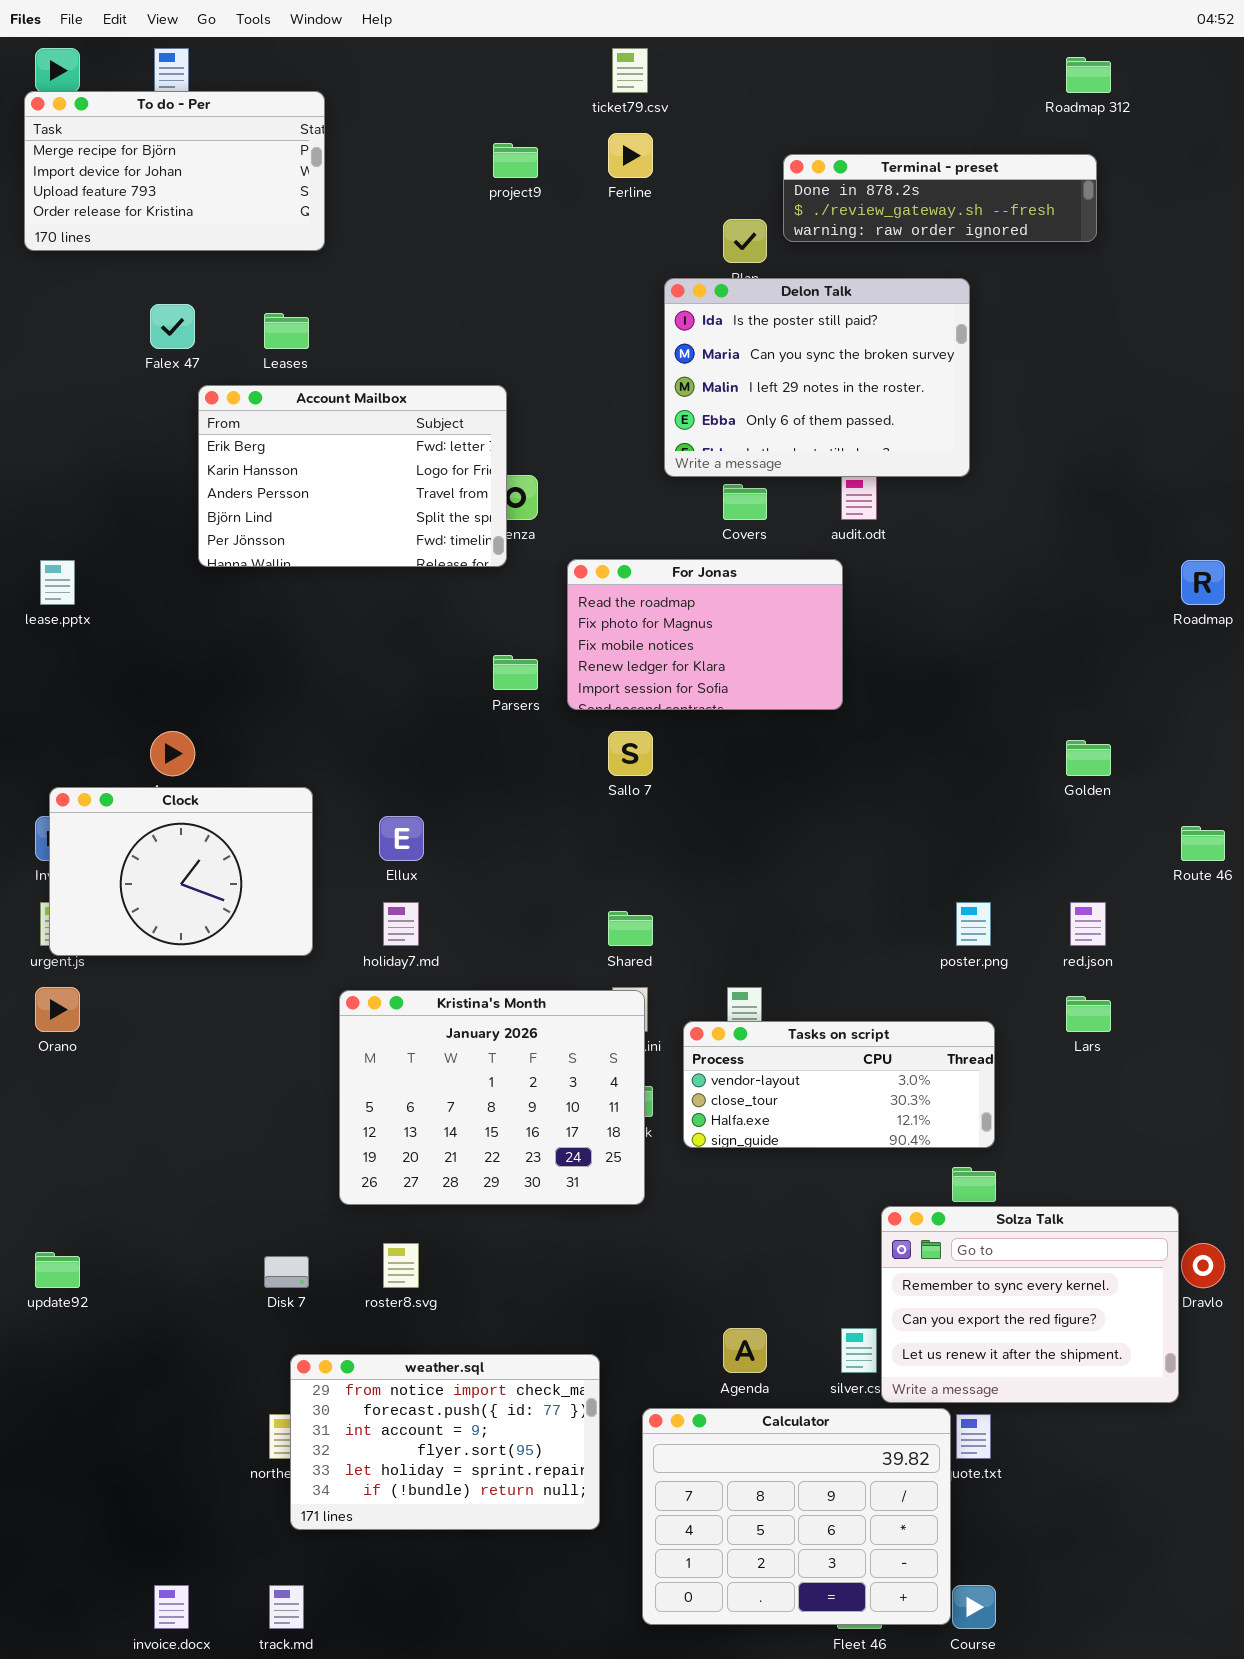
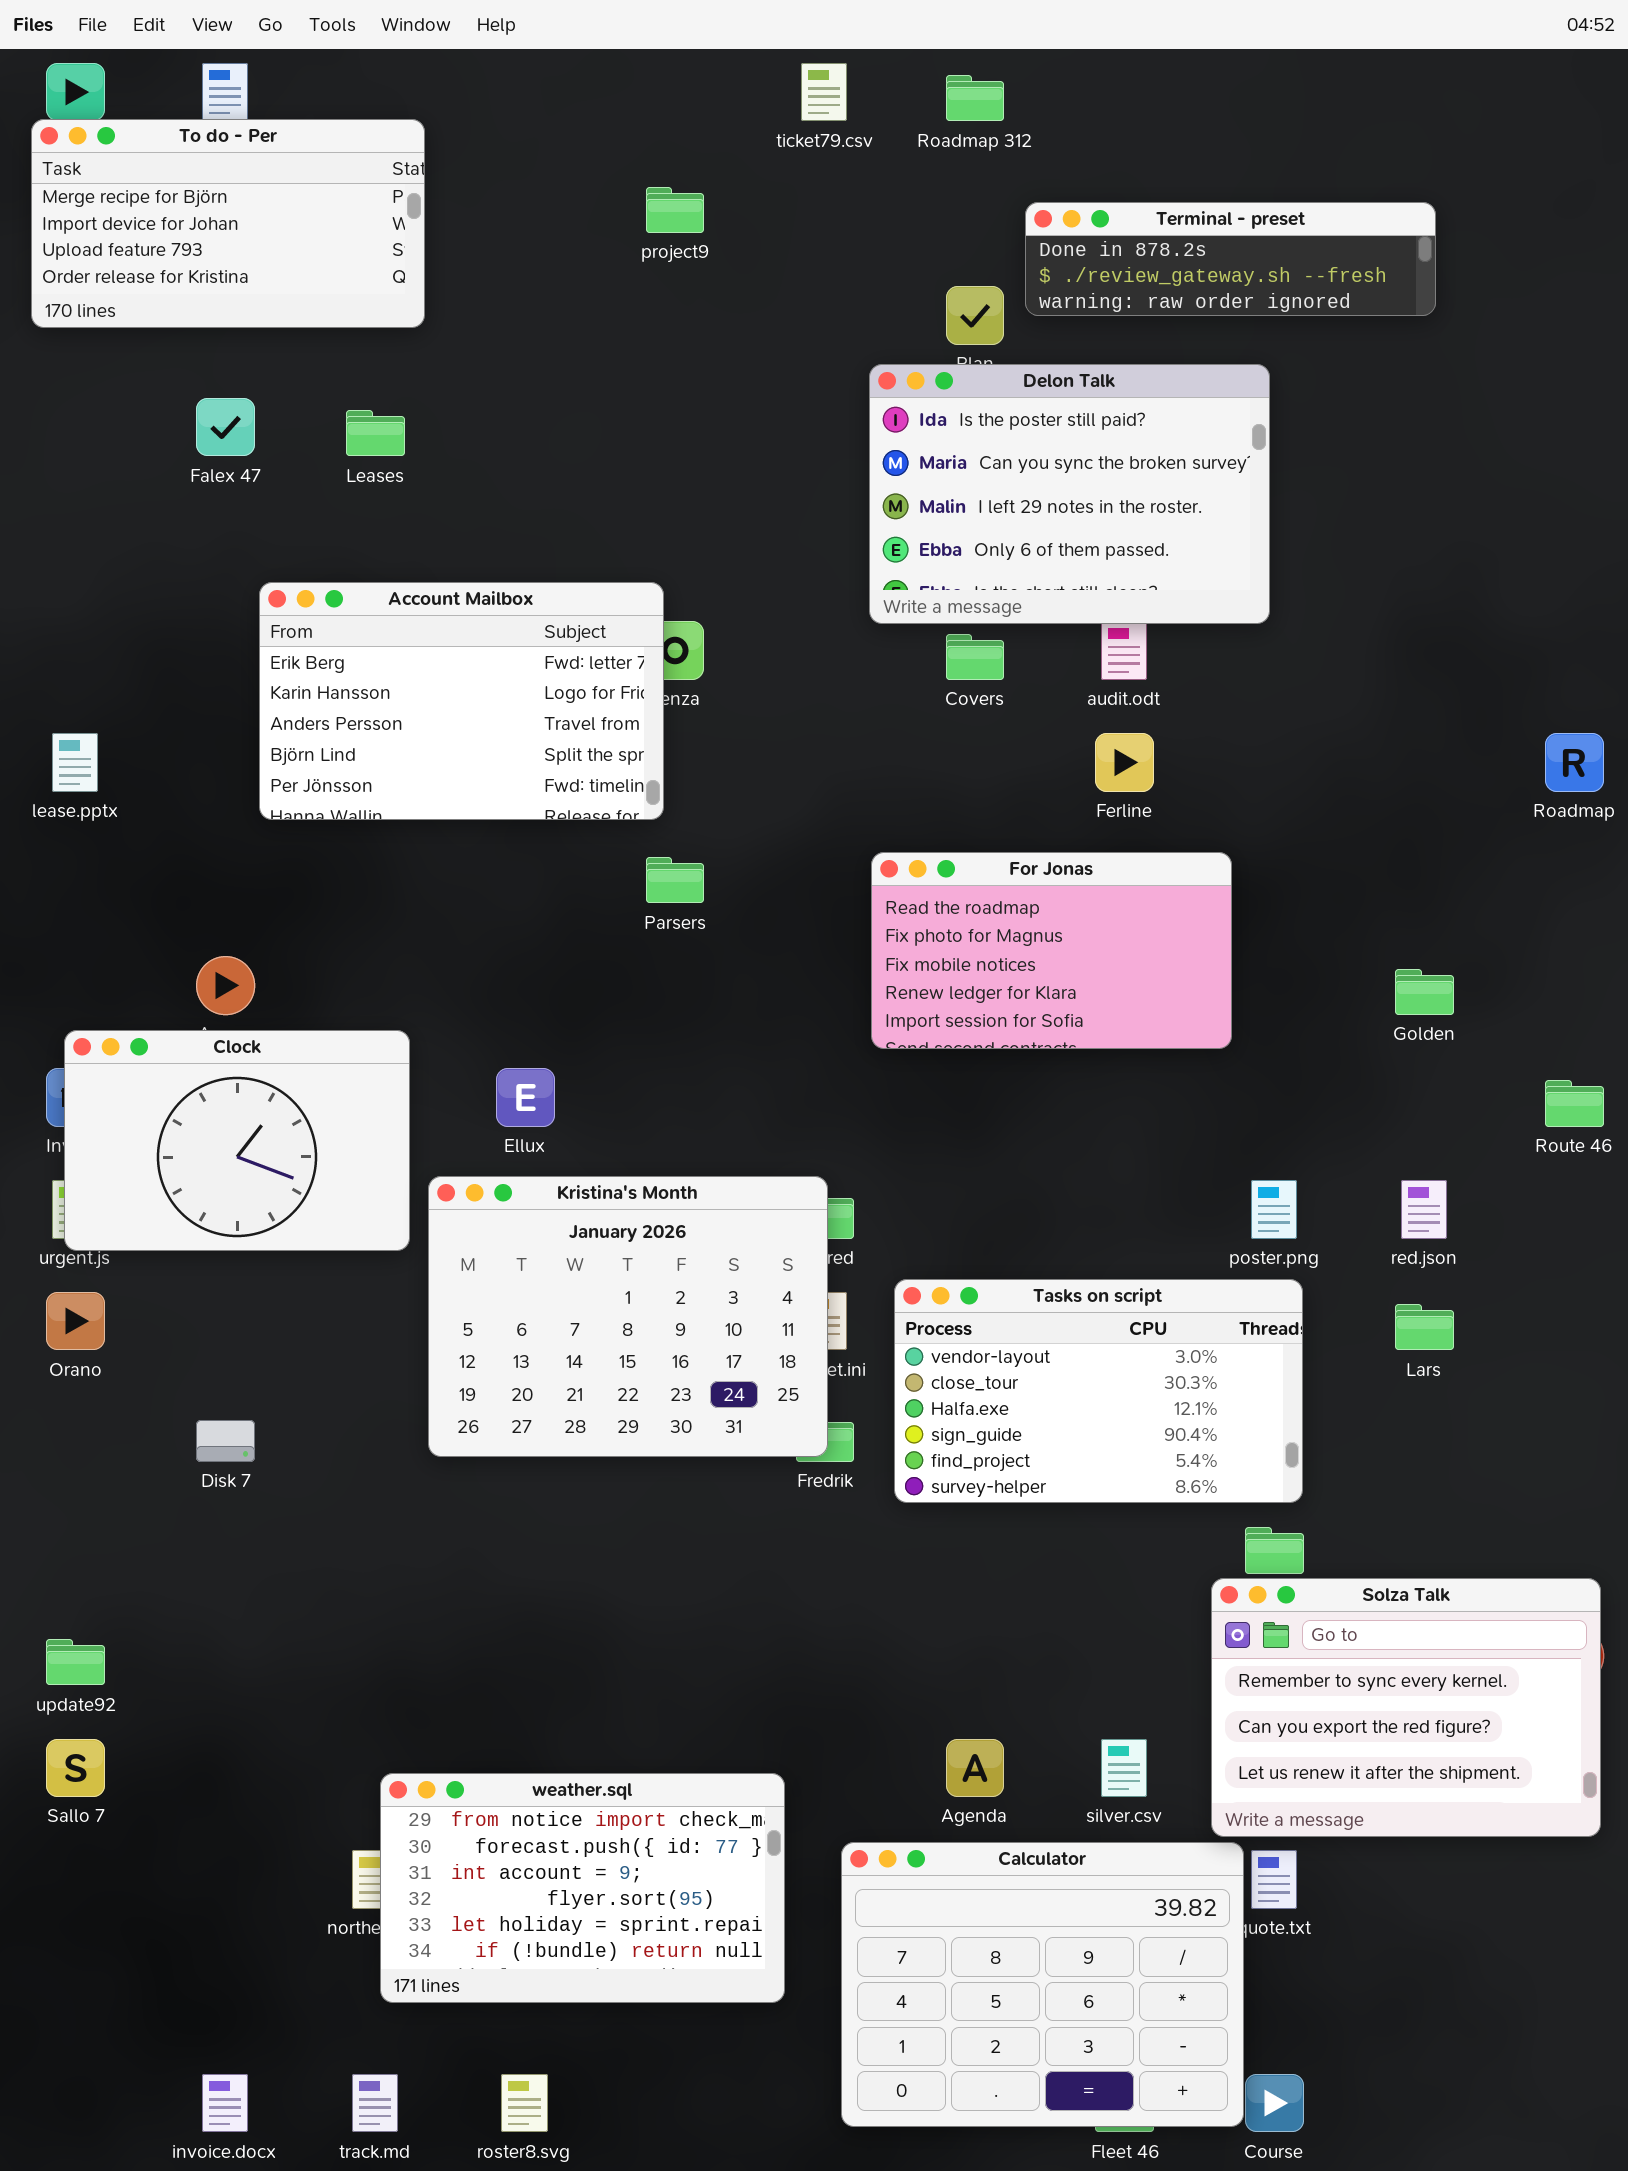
Roadmap 312: [1066,57,1111,93] -> [946,75,1004,121], moved
Ferline: [608,133,653,178] -> [1095,733,1154,792], moved
Account Mailbox: [198,385,507,567] -> [259,582,664,820], moved
For Jonas: [567,559,843,710] -> [871,852,1232,1049], moved
Sallo 7: [608,731,653,776] -> [46,1739,105,1797], moved
Kristina's Month: [339,990,645,1205] -> [428,1176,828,1457], moved
Tasks on script: [683,1021,995,1148] -> [894,1279,1303,1503], resized
Solza Talk: [881,1206,1179,1403] -> [1211,1578,1601,1837], moved
roster8.svg: [383,1243,419,1288] -> [501,2074,548,2132], moved
Disk 7: [264,1256,309,1288] -> [196,1420,255,1462], moved

